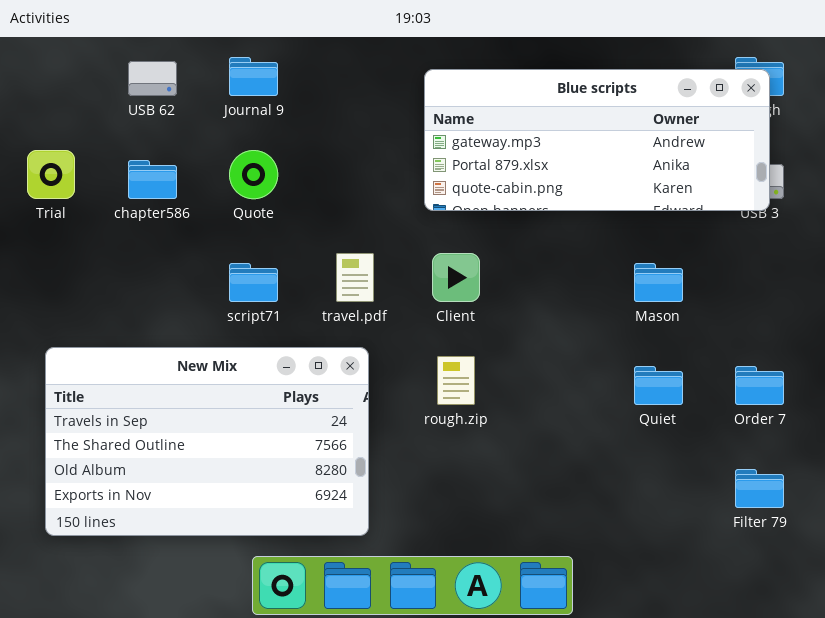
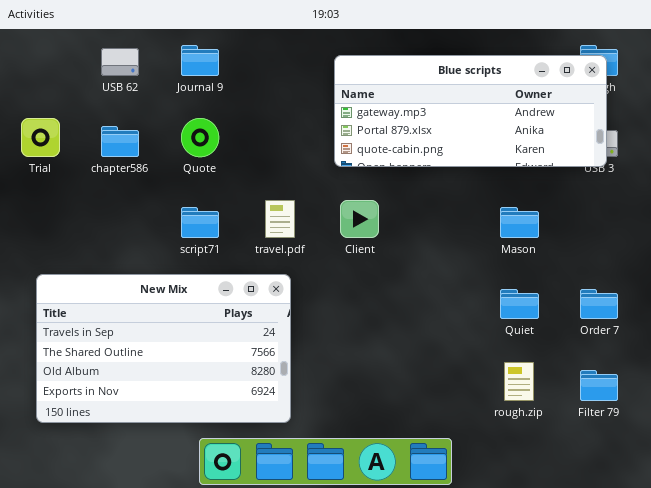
rough.zip: [437,356,475,405] -> [504,362,534,401], moved

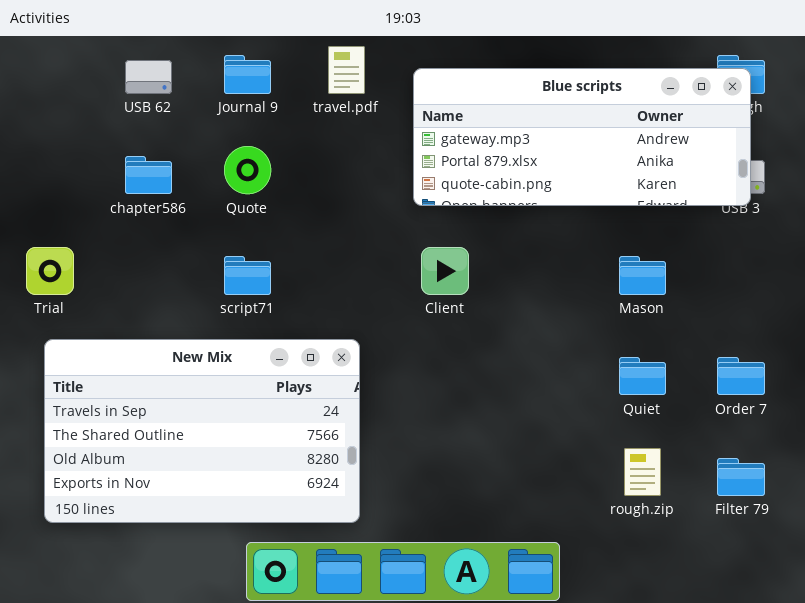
Trial: [21,118,60,157] -> [26,247,74,295], moved
travel.pdf: [265,200,295,238] -> [328,46,365,94], moved

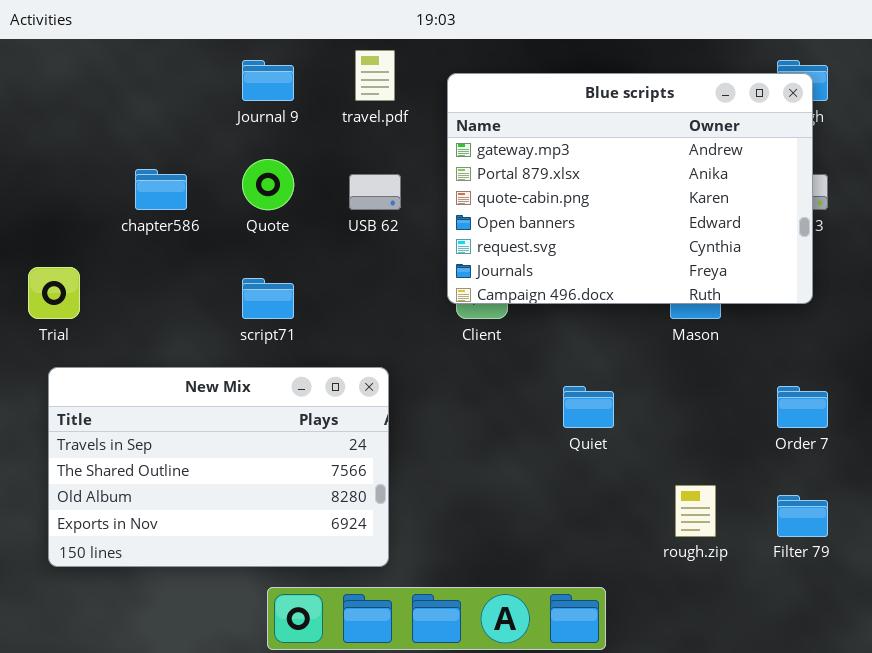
USB 62: [125,60,172,94] -> [349,174,401,210], moved
Blue scripts: [413,68,751,206] -> [447,73,813,304], resized
Quiet: [619,357,666,395] -> [563,386,614,428], moved

